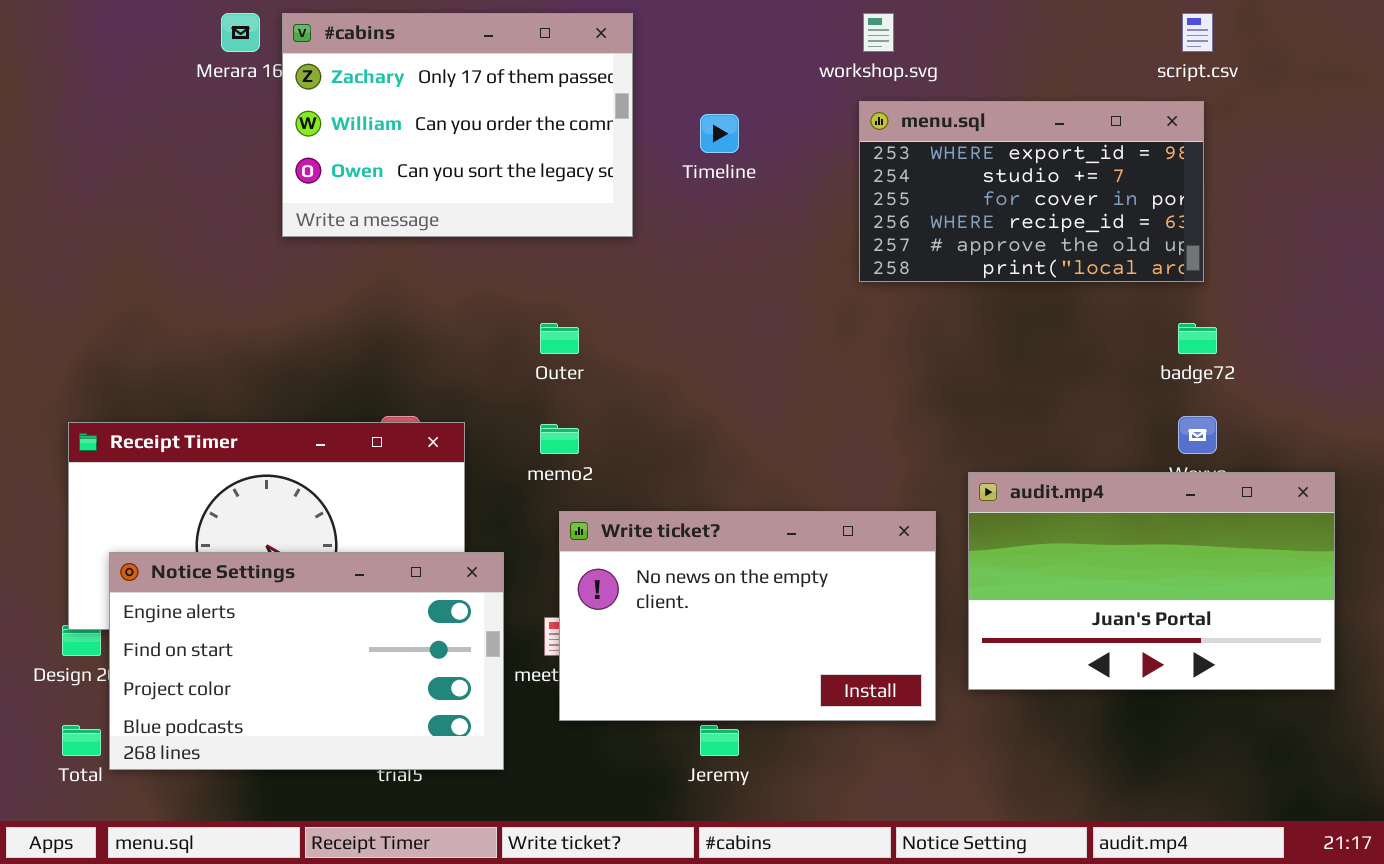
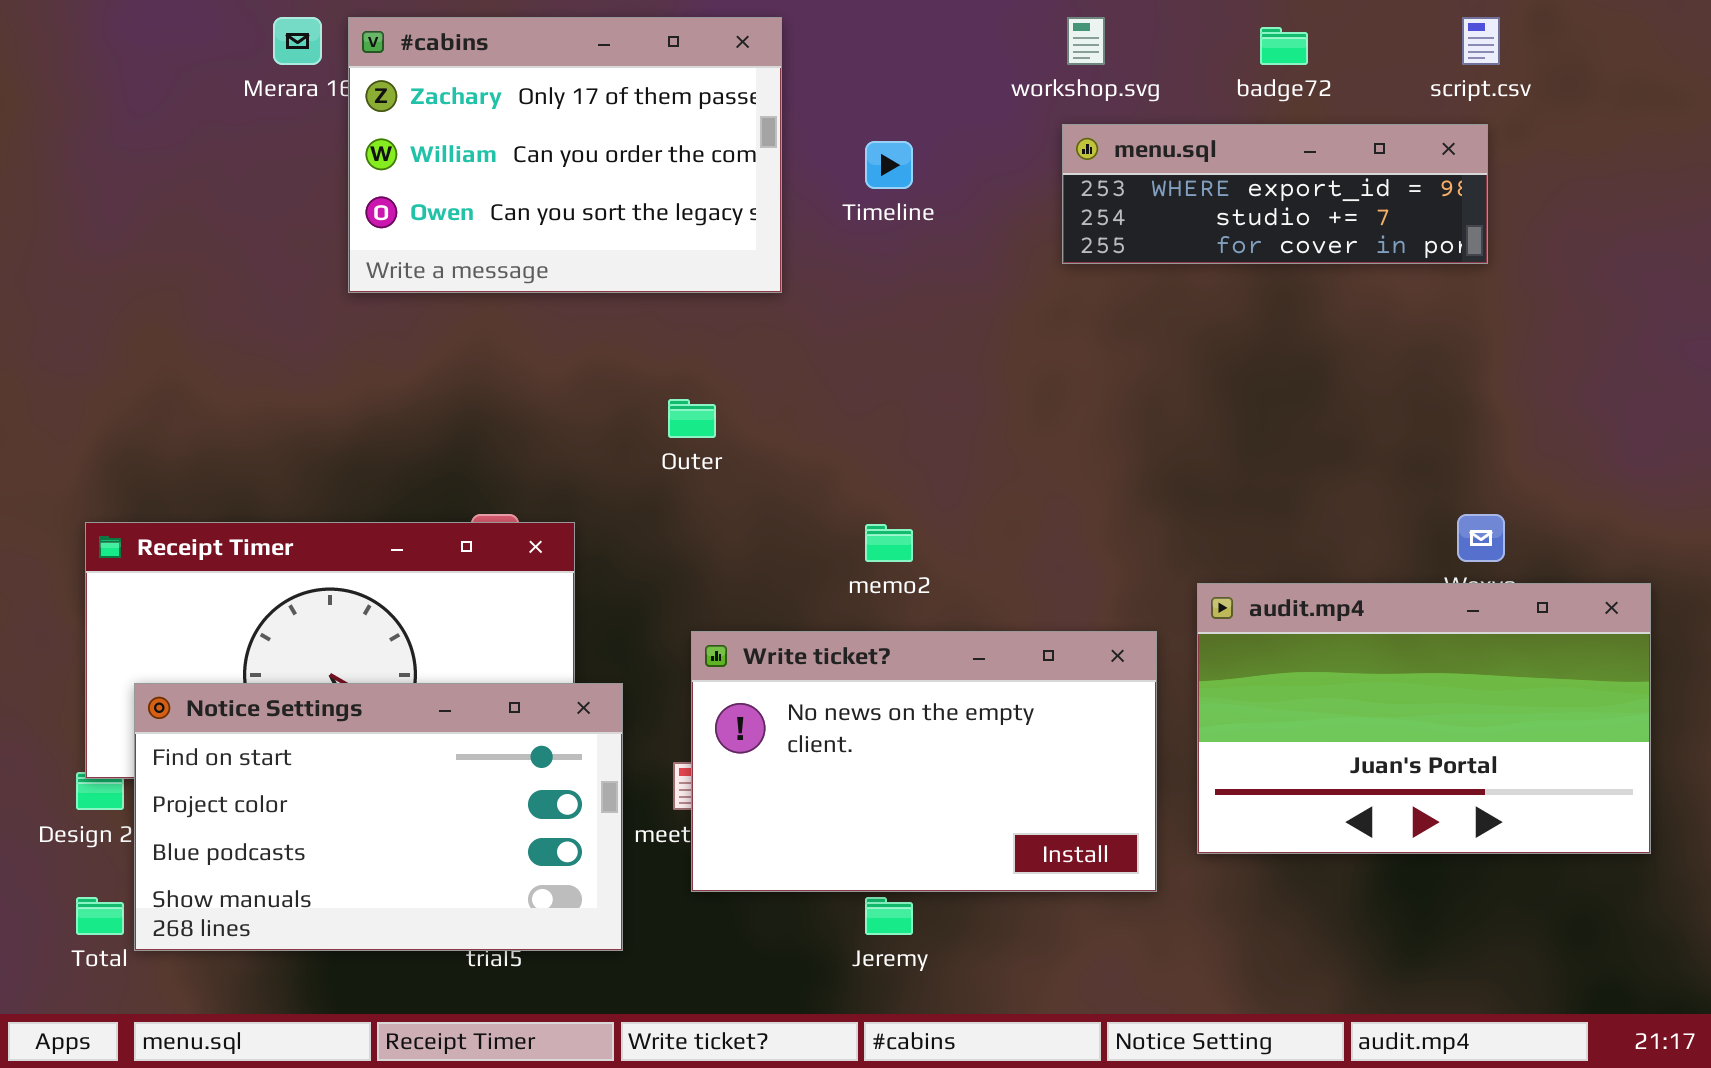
menu.sql: [859,101,1204,282] -> [1062,124,1488,264], resized
badge72: [1178,323,1217,354] -> [1260,27,1308,65], moved
memo2: [540,424,579,454] -> [865,524,913,562], moved
Notice Settings: [109,552,504,770] -> [134,683,623,951], scrolled down 1 row

